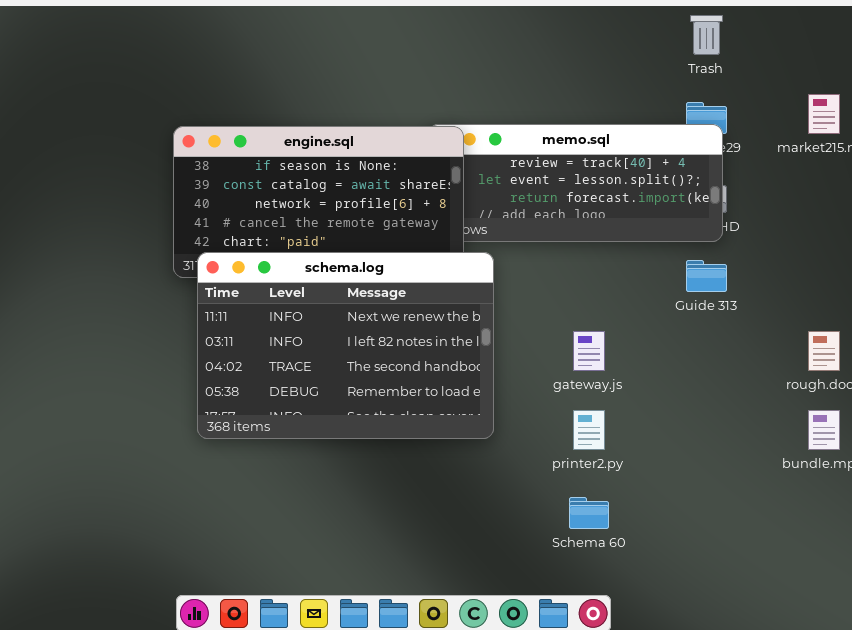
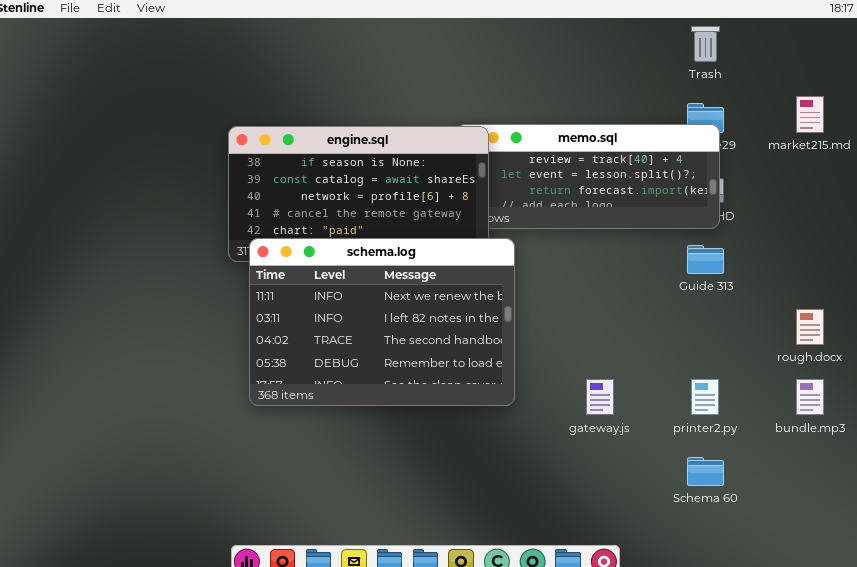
gateway.js: [573,331,605,371] -> [586,379,614,415], moved
printer2.py: [573,410,605,450] -> [691,379,719,415], moved
Schema 60: [569,497,609,529] -> [687,457,724,486], moved

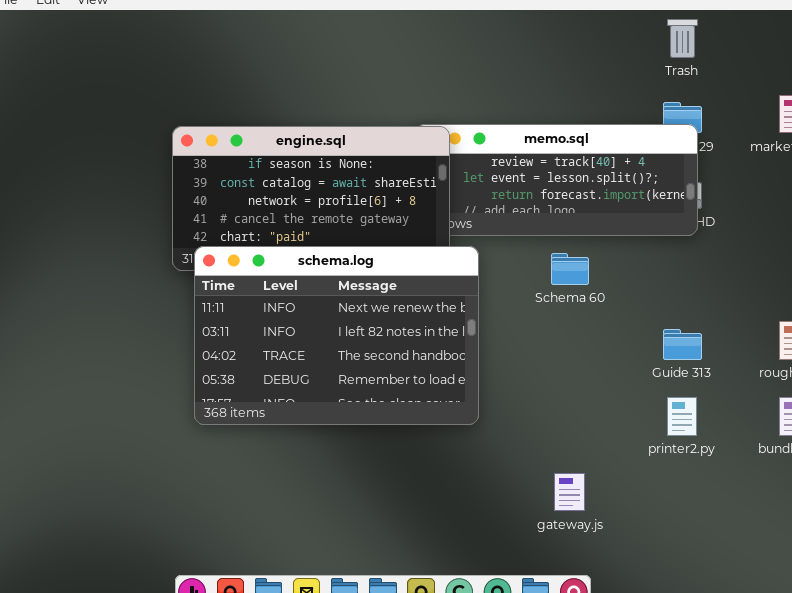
Guide 313: [687,245,724,274] -> [663,329,702,360], moved
gateway.js: [586,379,614,415] -> [554,473,585,511], moved
Schema 60: [687,457,724,486] -> [551,253,589,285], moved

